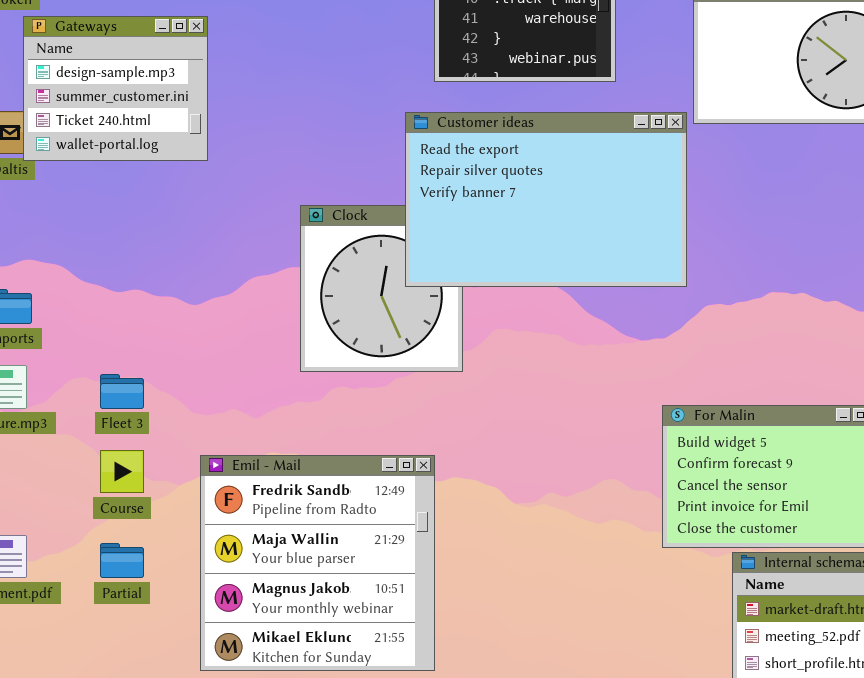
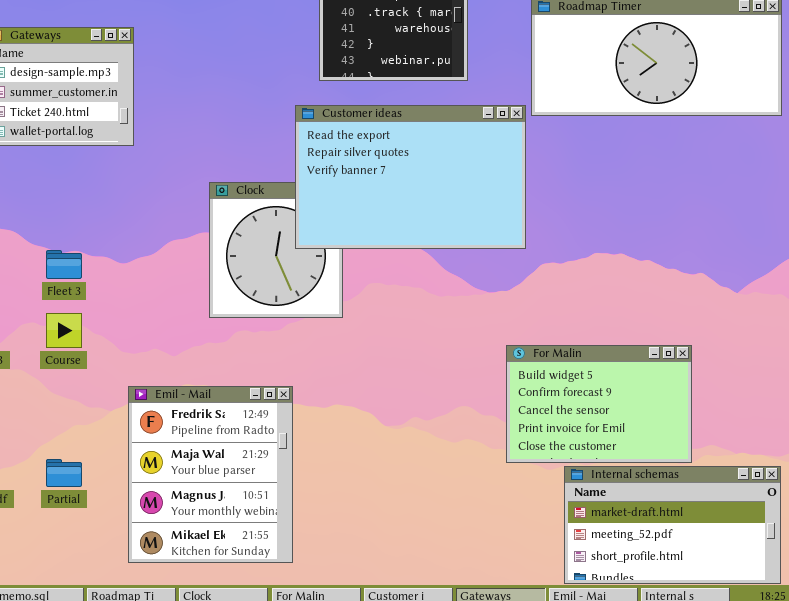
Fleet 3: [100,374,144,409] -> [46,250,82,279], moved
Course: [100,450,144,493] -> [46,313,82,348], moved
Emil - Mail: [200,455,435,671] -> [128,386,293,563], resized

